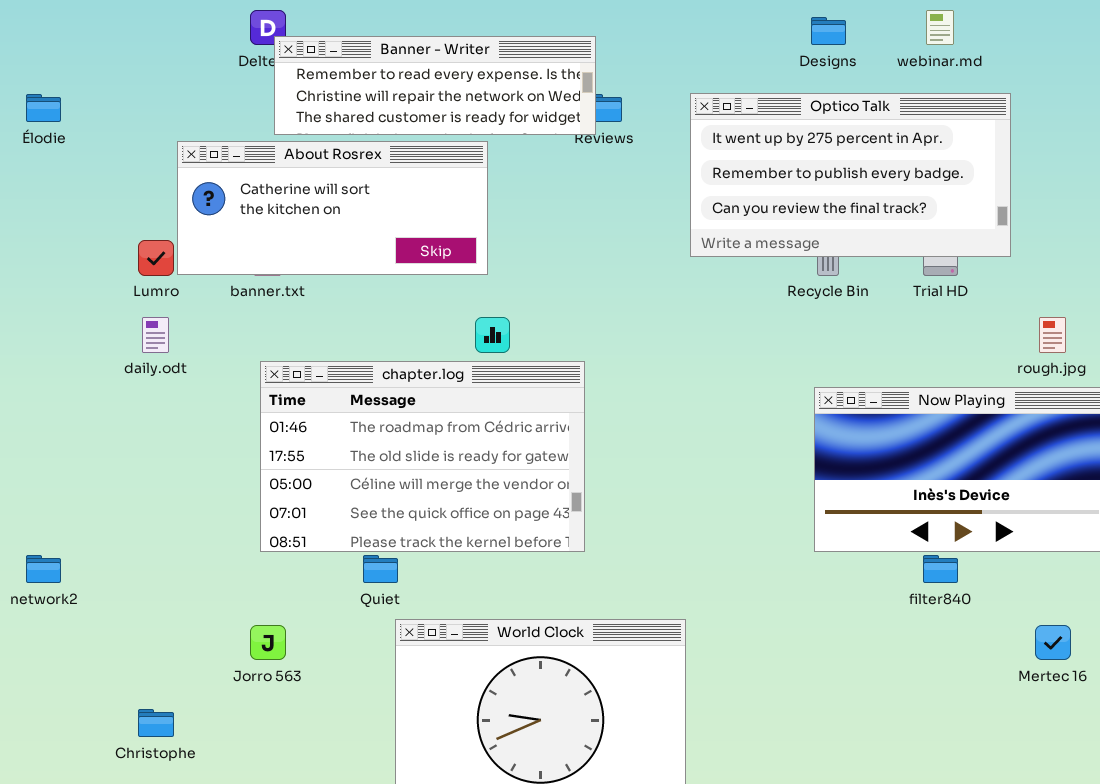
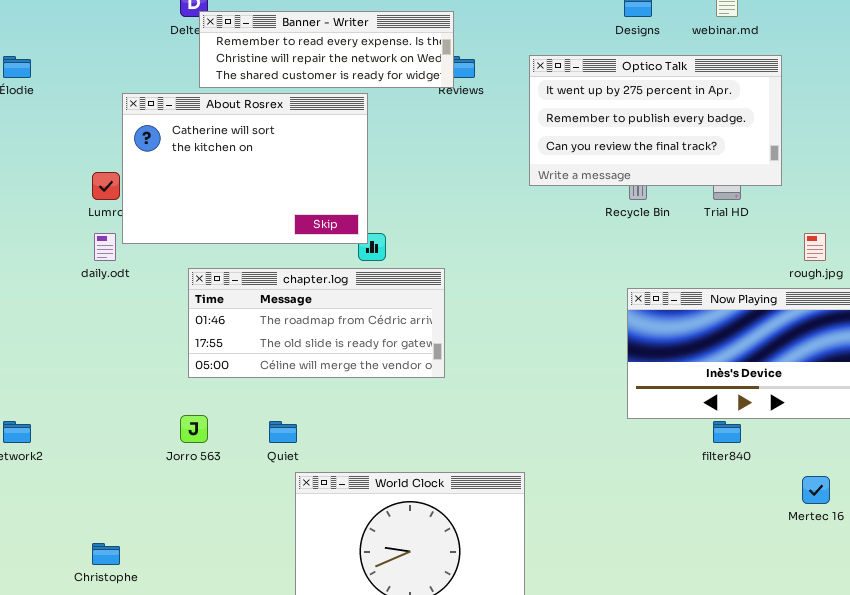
About Rosrex: [177,141,488,275] -> [122,93,368,244], resized
chapter.log: [260,361,585,552] -> [188,268,445,378], resized
Jorro 563: [250,625,286,660] -> [180,415,208,443], moved

